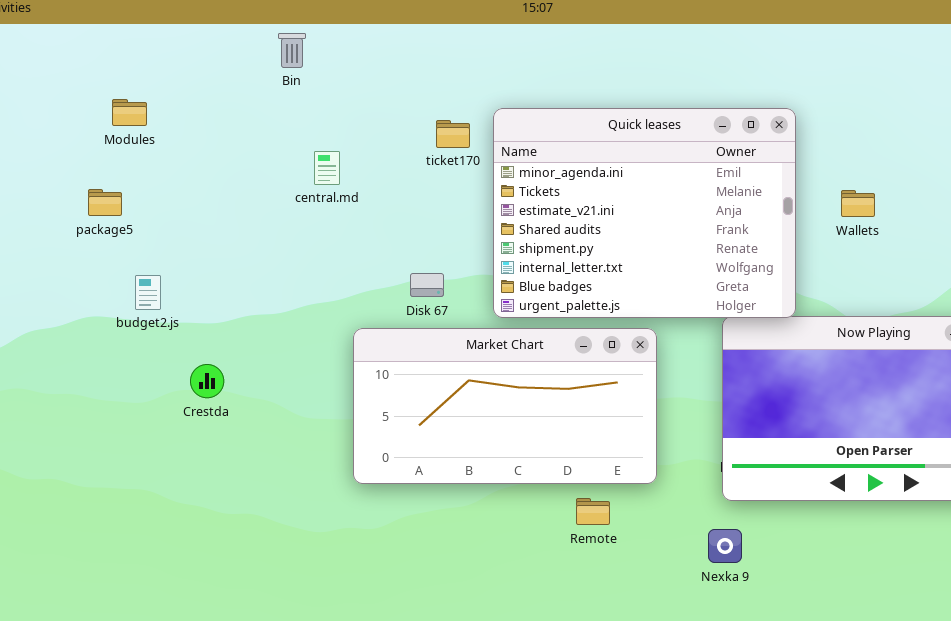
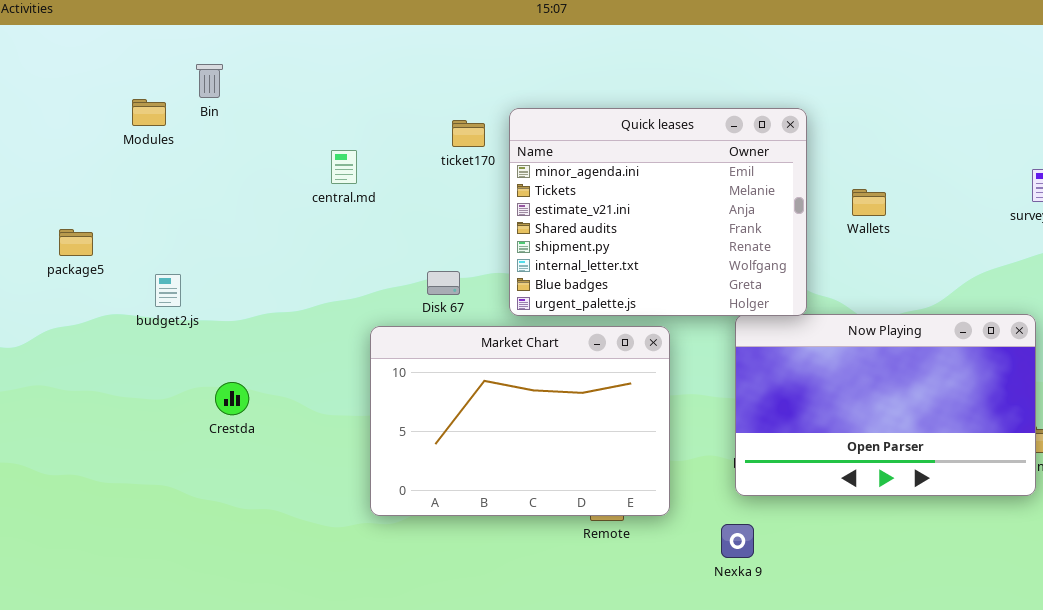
Bin: [278,33,306,68] -> [196,64,223,98], moved
package5: [88,189,122,216] -> [59,229,93,256], moved
Market Chart: [353,328,657,484] -> [370,326,670,516], resized
Crestda: [190,364,224,398] -> [215,382,249,415], moved

